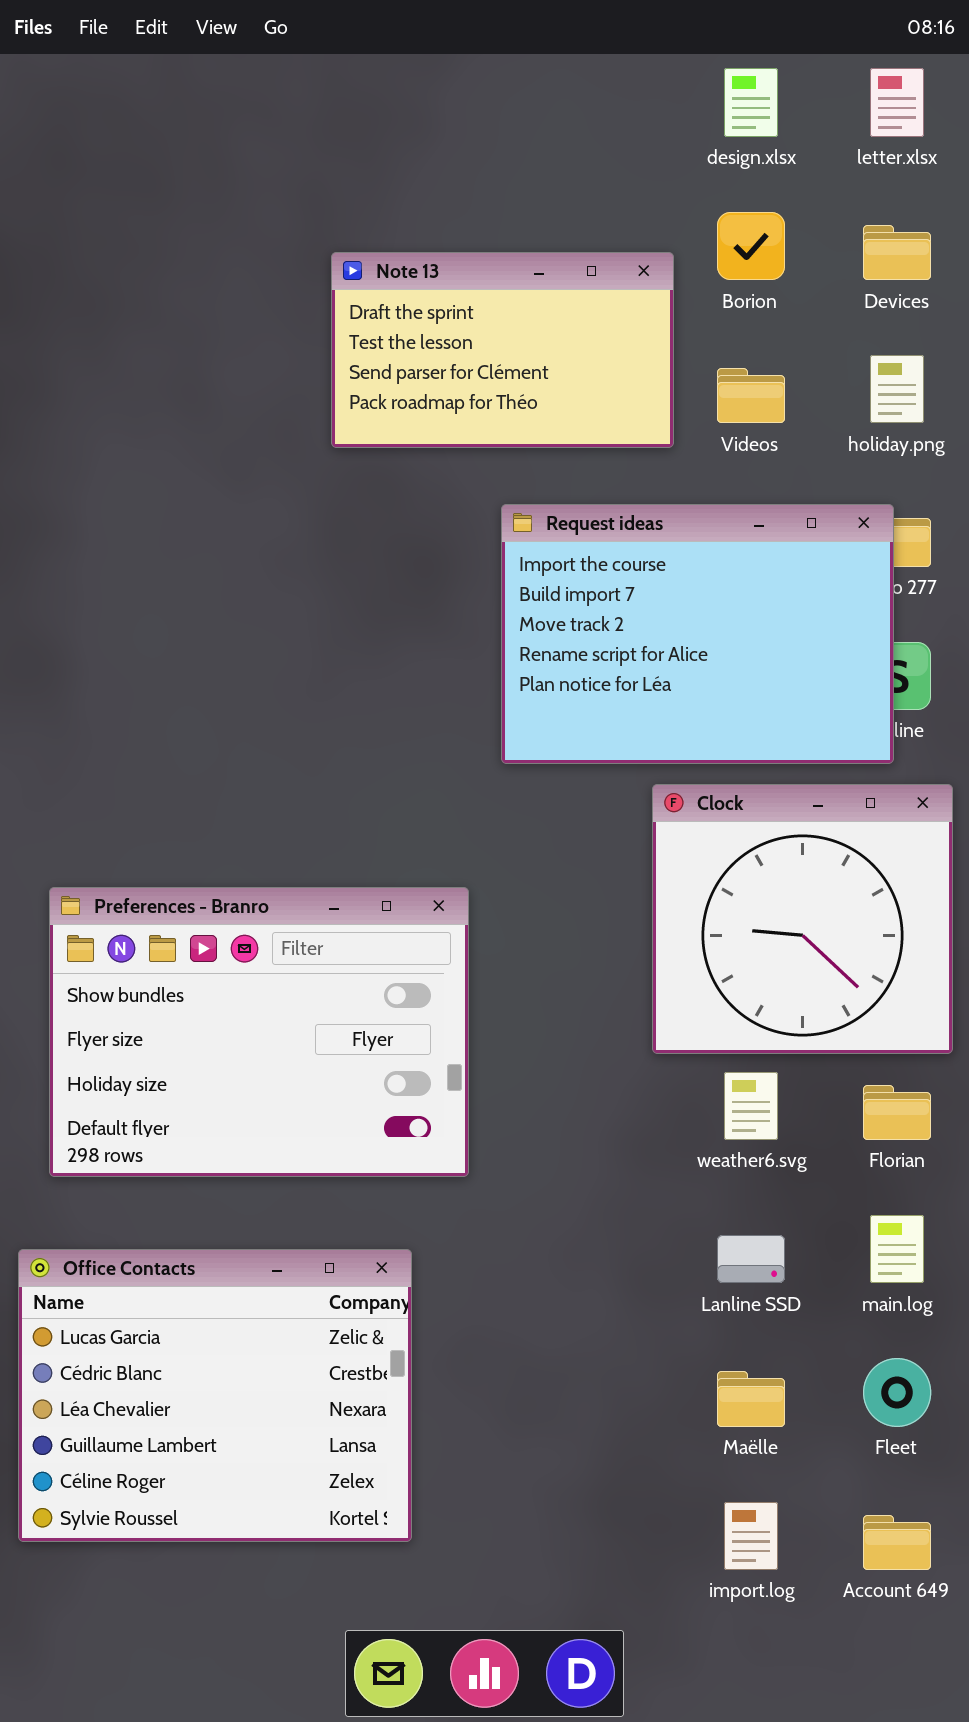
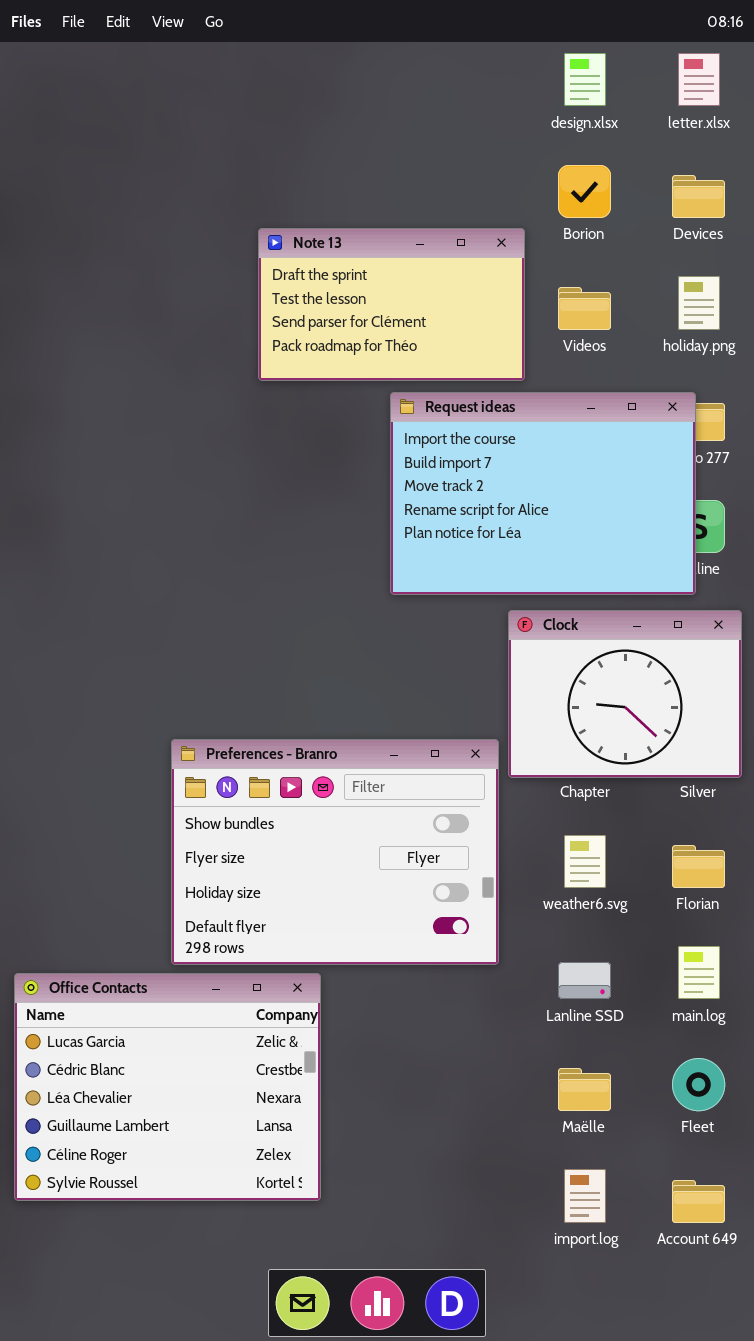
Note 13: [331,252,674,448] -> [258,228,525,381], moved
Clock: [652,784,953,1054] -> [508,610,742,778], resized
Preferences - Branro: [49,887,469,1177] -> [171,739,499,965], moved

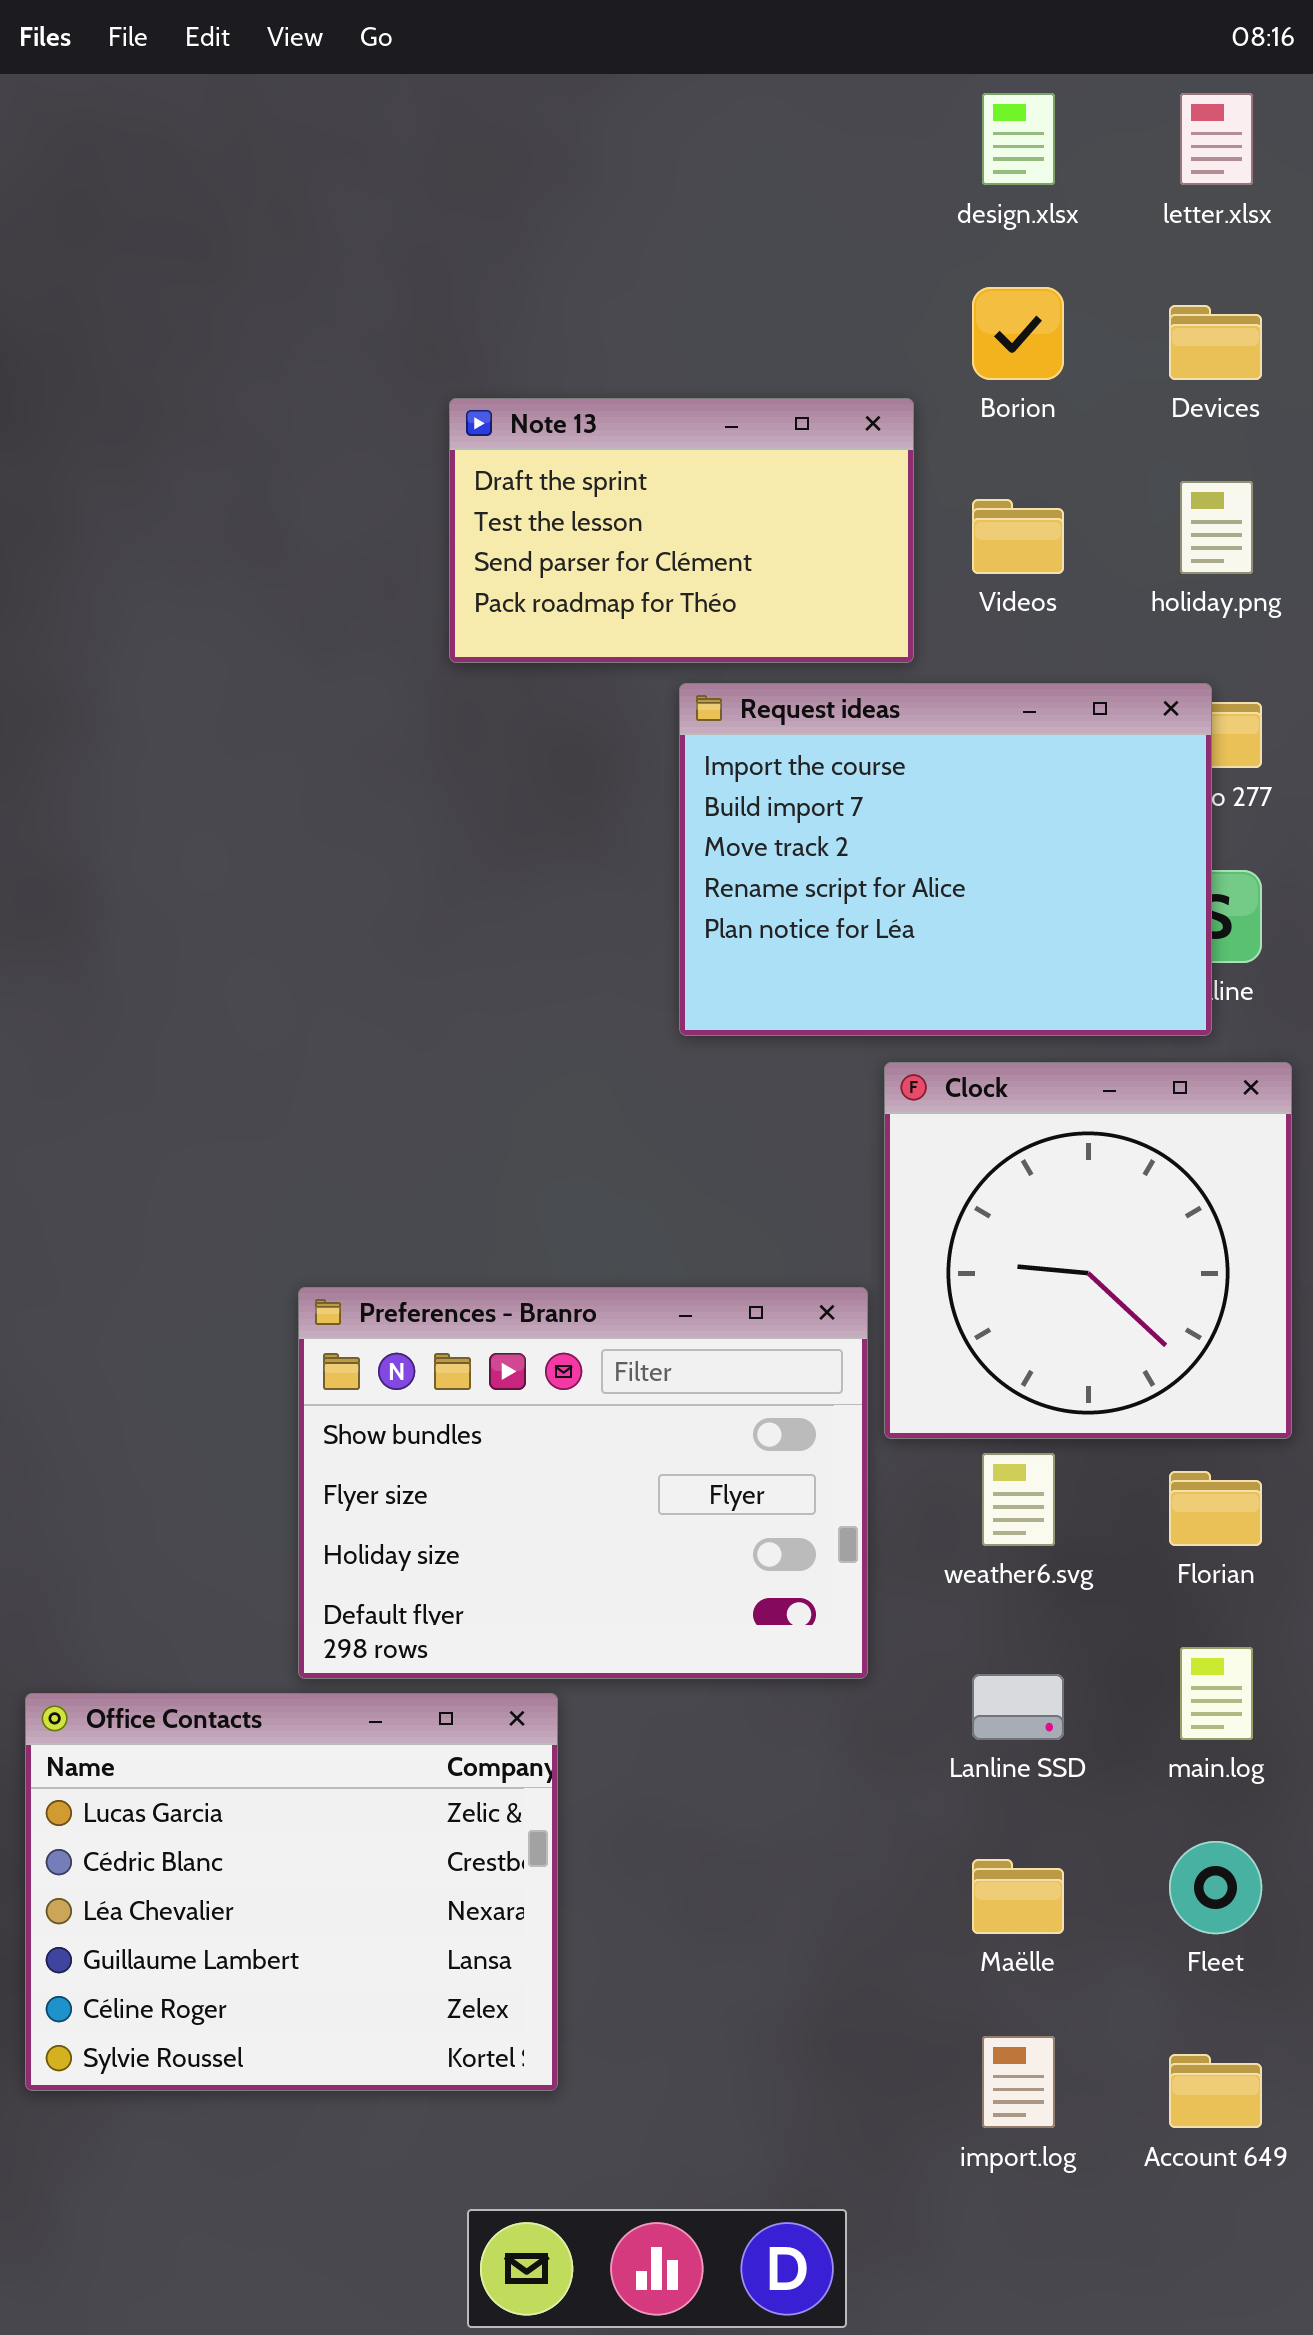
Clock: [508,610,742,778] -> [884,1062,1292,1439], resized

